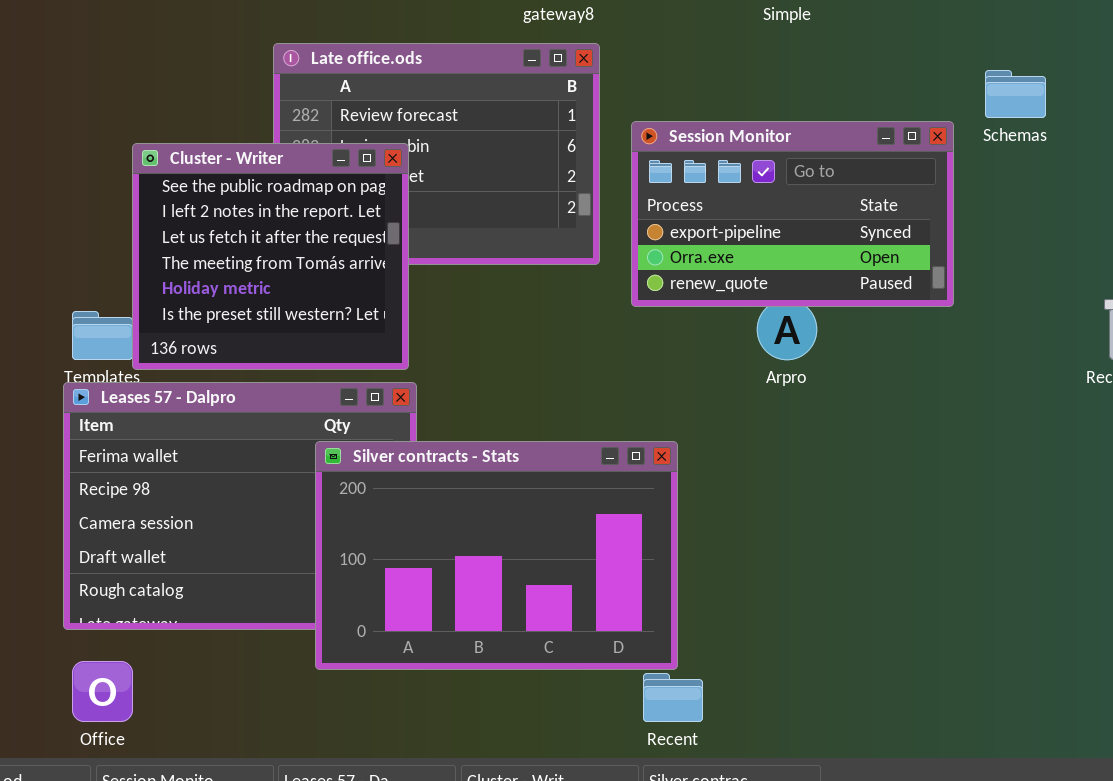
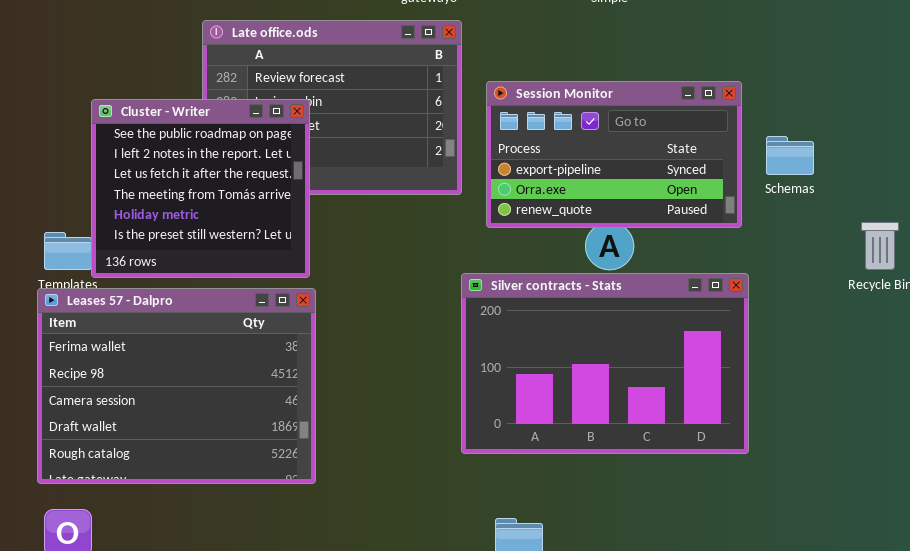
Schemas: [985,70,1046,118] -> [766,136,814,175], moved
Silver contracts - Stats: [315,441,678,670] -> [461,273,749,454], moved

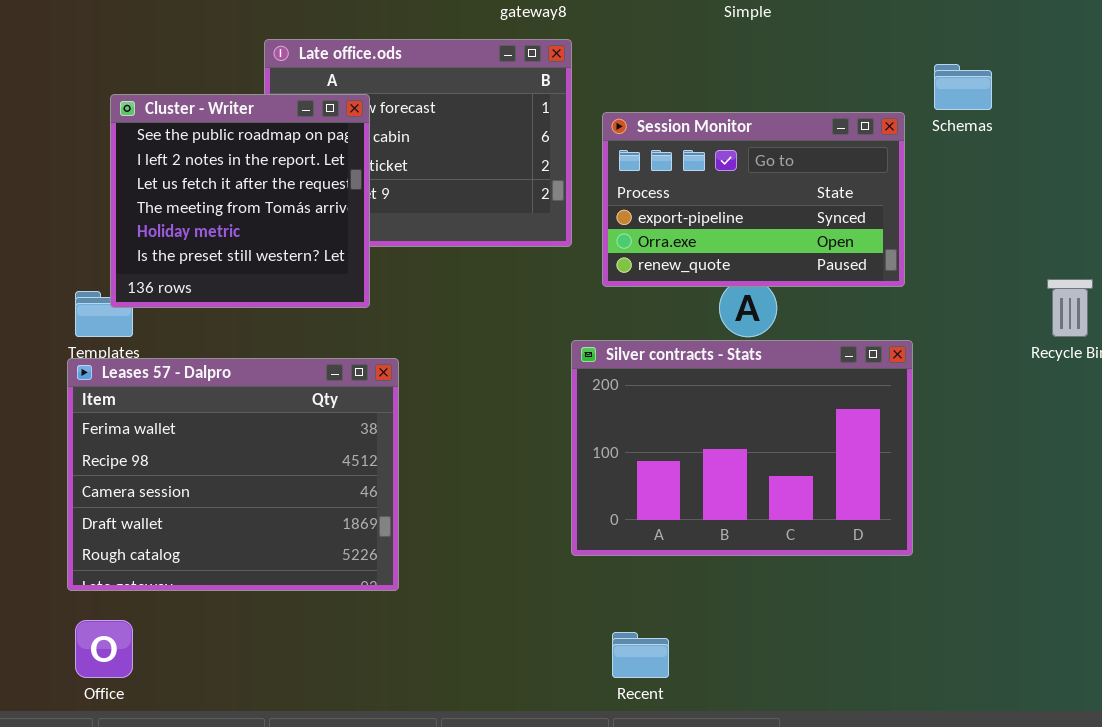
Cluster - Writer: [91,99,310,278] -> [110,94,370,308], moved
Schemas: [766,136,814,175] -> [934,64,992,110], moved

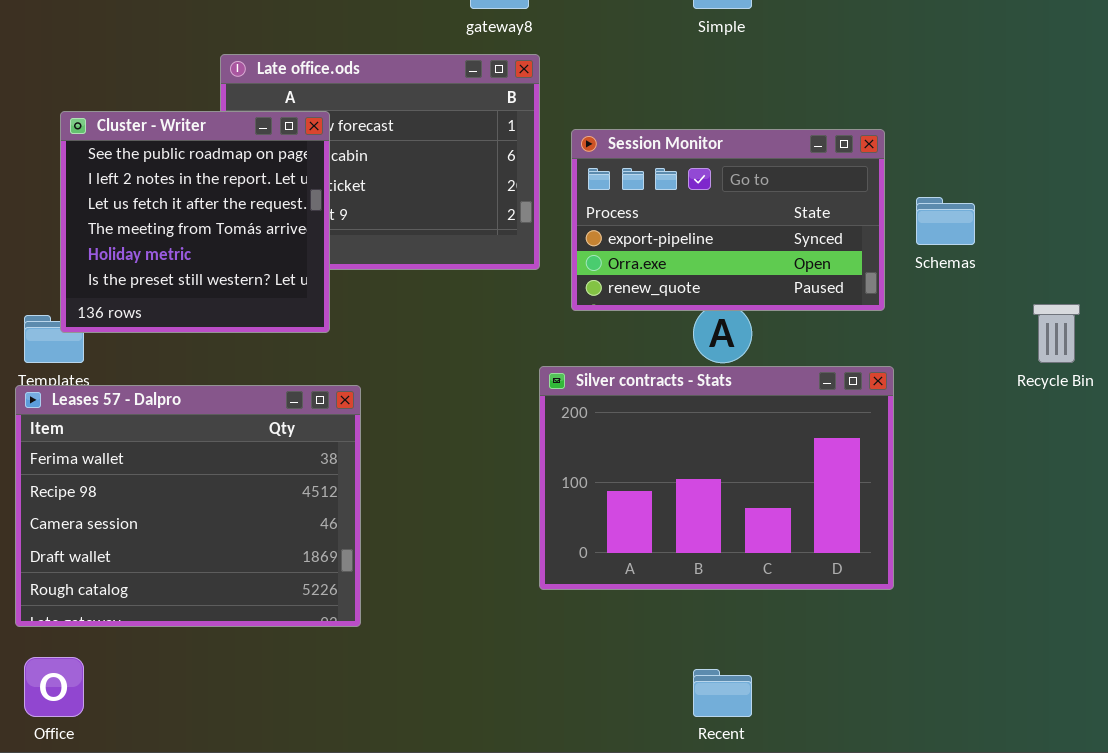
Schemas: [934,64,992,110] -> [916,197,975,245], moved
Recent: [612,632,669,678] -> [693,669,752,717], moved

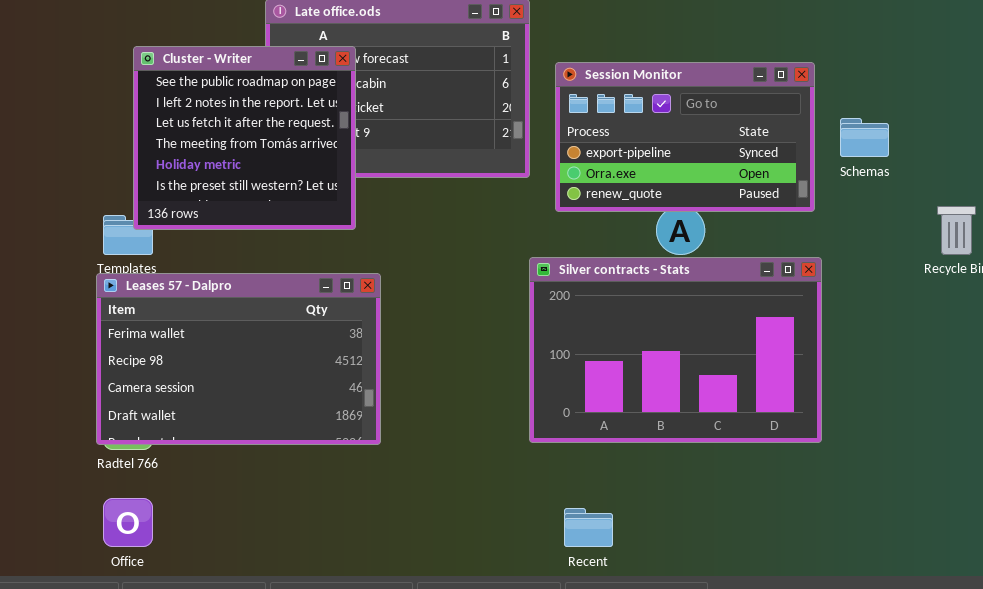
Leases 57 - Dalpro: [15,385,361,627] -> [96,273,381,445], resized
Recent: [693,669,752,717] -> [564,508,613,547], moved

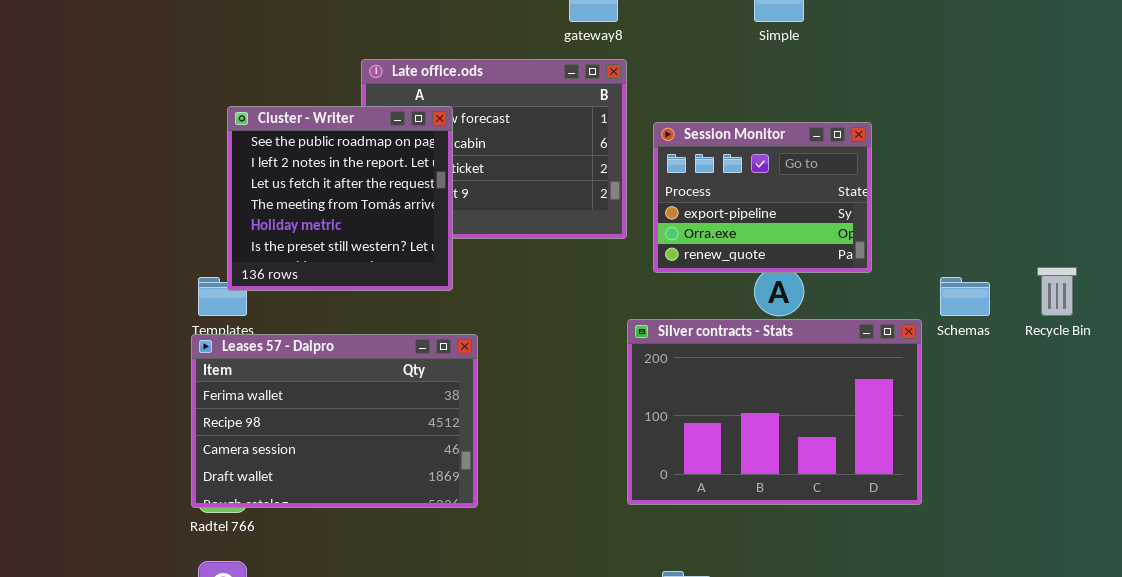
Session Monitor: [555,62,815,212] -> [653,122,872,273], resized
Schemas: [840,118,889,157] -> [940,277,990,316], moved

